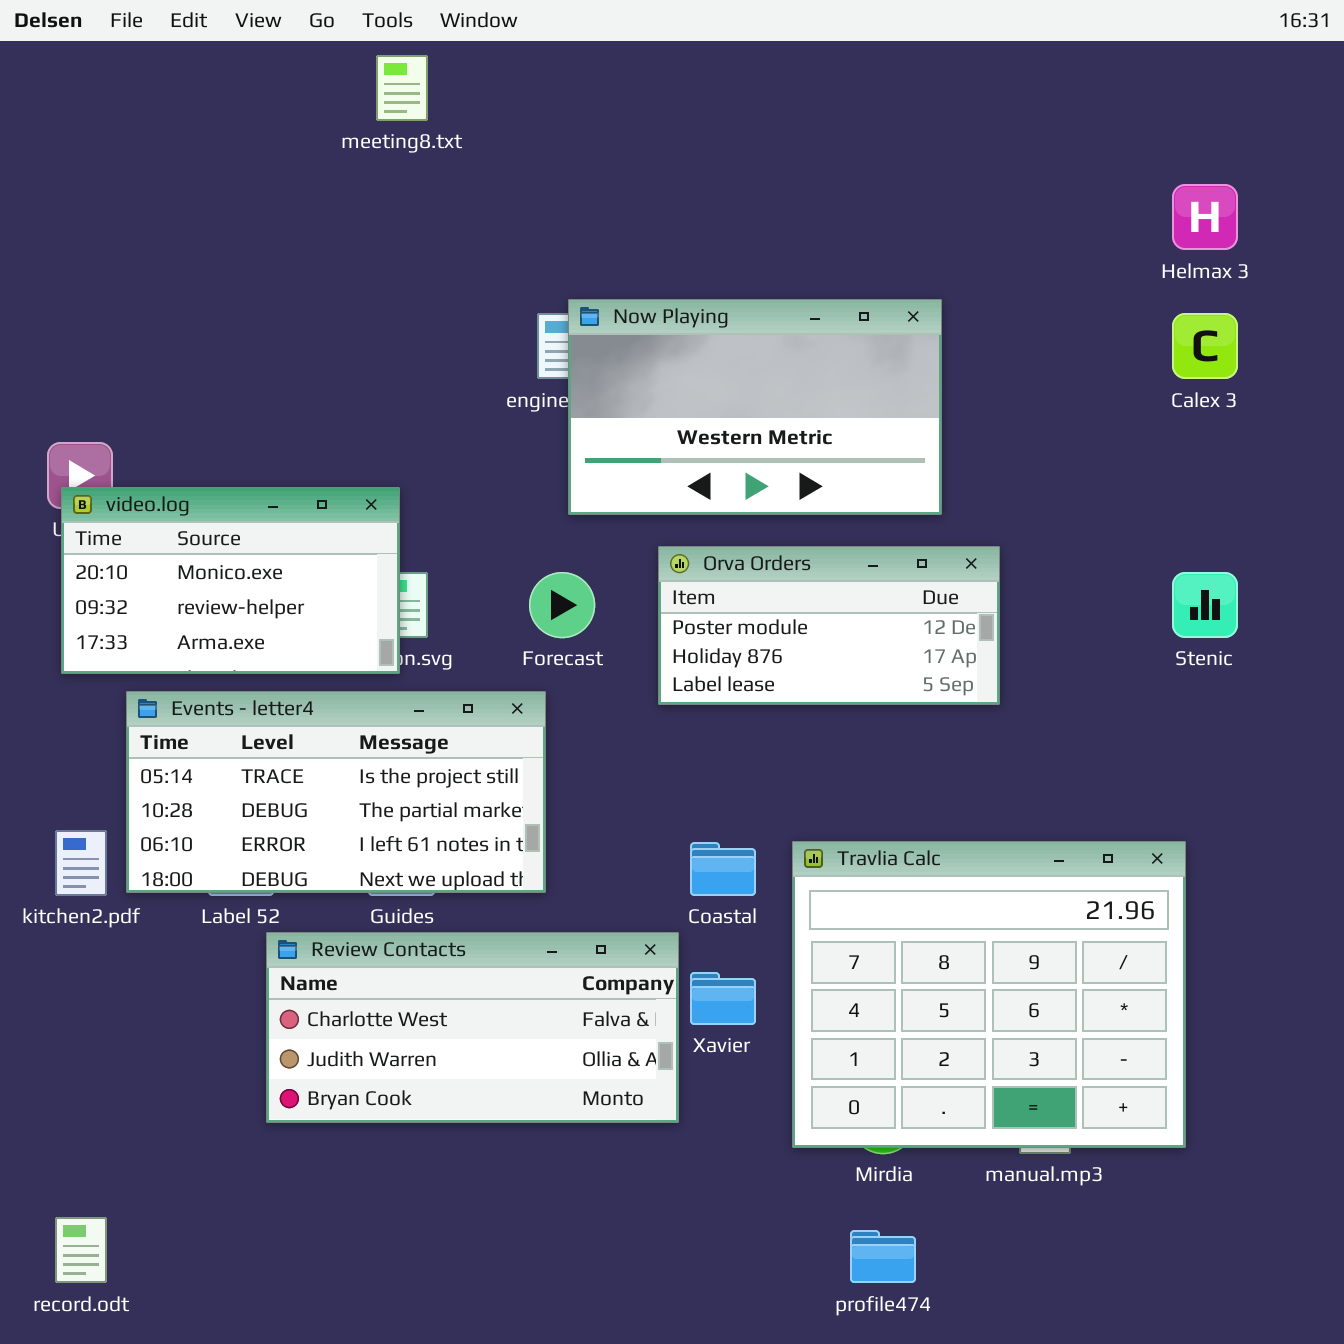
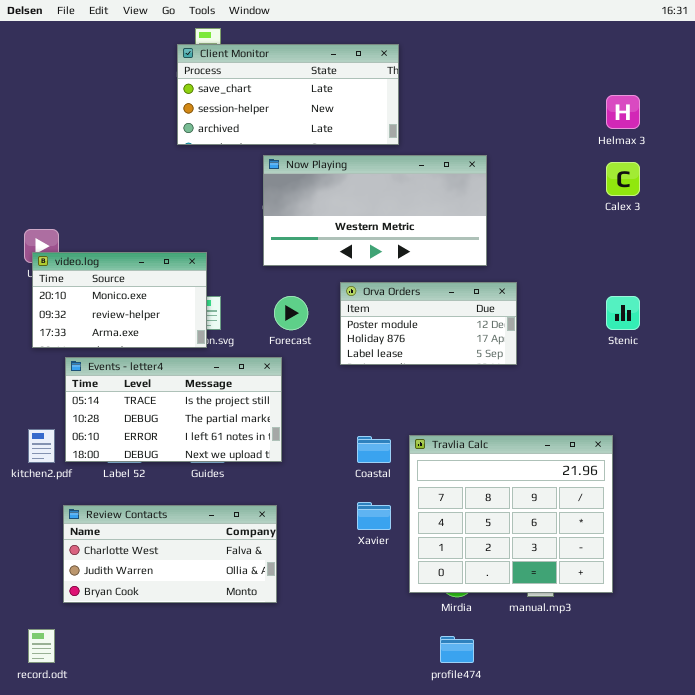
Client Monitor: none -> [177,44,399,145], opened
Now Playing: [568,299,942,515] -> [263,155,487,266], resized
Review Contacts: [266,932,679,1123] -> [63,505,277,603], moved

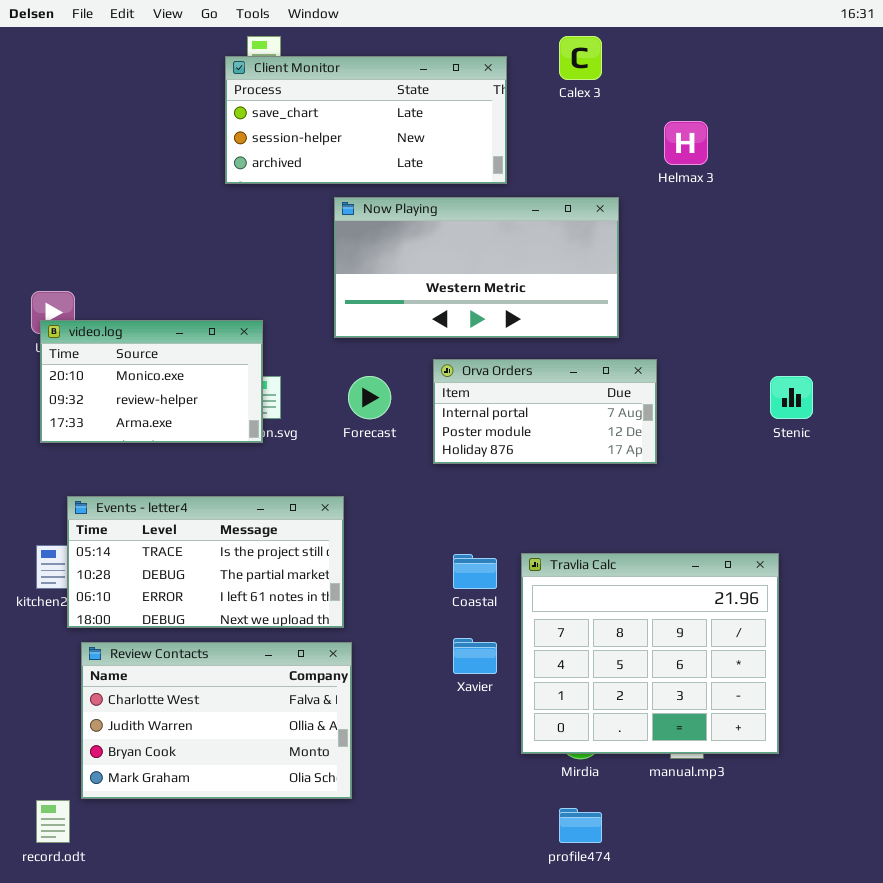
Helmax 3: [606,95,640,129] -> [664,121,708,165], moved
Calex 3: [606,162,640,196] -> [559,36,602,80], moved
Orva Orders: [340,282,517,365] -> [433,359,657,464], scrolled up 1 row
Events - letter4: [65,357,282,462] -> [67,496,344,628], moved
Review Contacts: [63,505,277,603] -> [81,642,352,799], resized

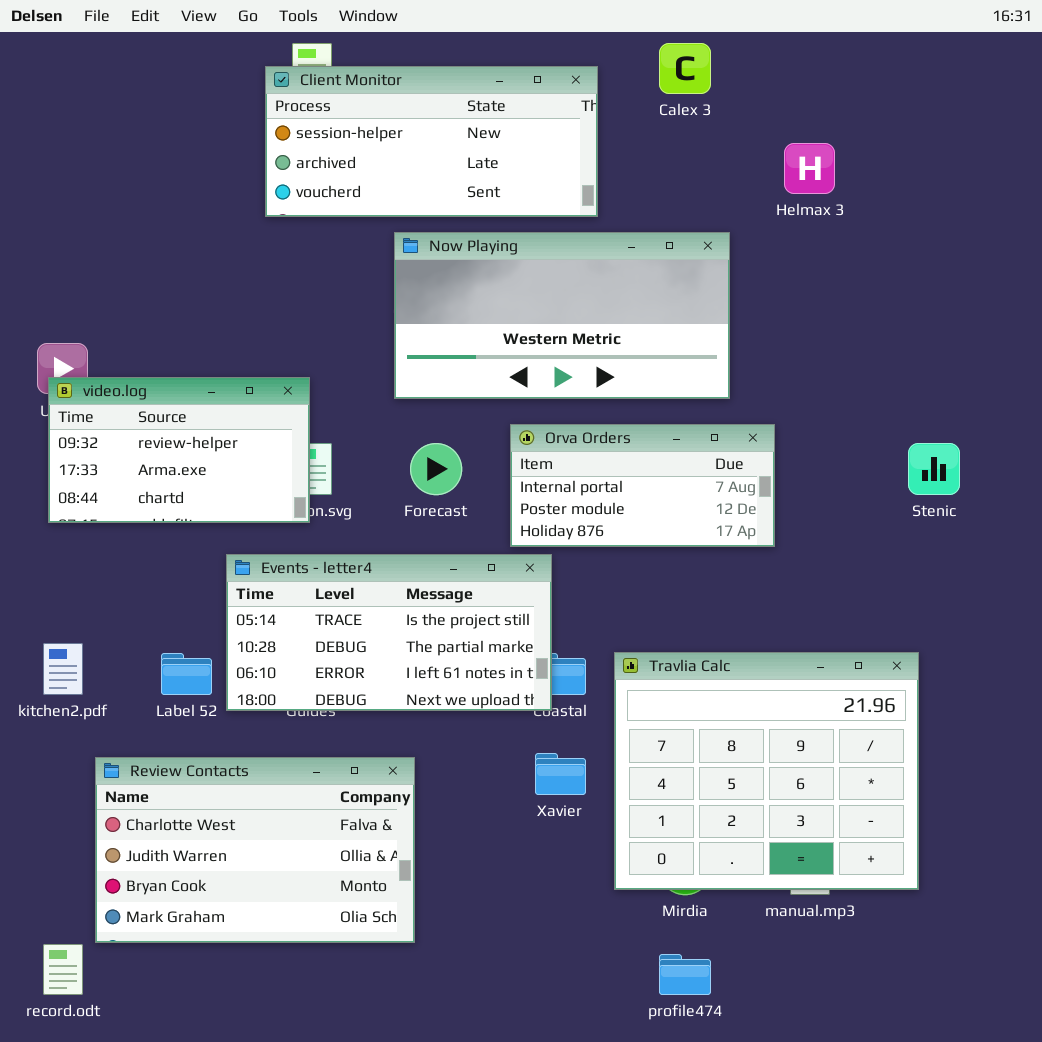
Client Monitor: [225,56,507,184] -> [265,66,598,217], scrolled down 1 row
video.log: [40,320,263,443] -> [48,377,310,523], scrolled down 1 row
Events - letter4: [67,496,344,628] -> [226,554,552,711], moved

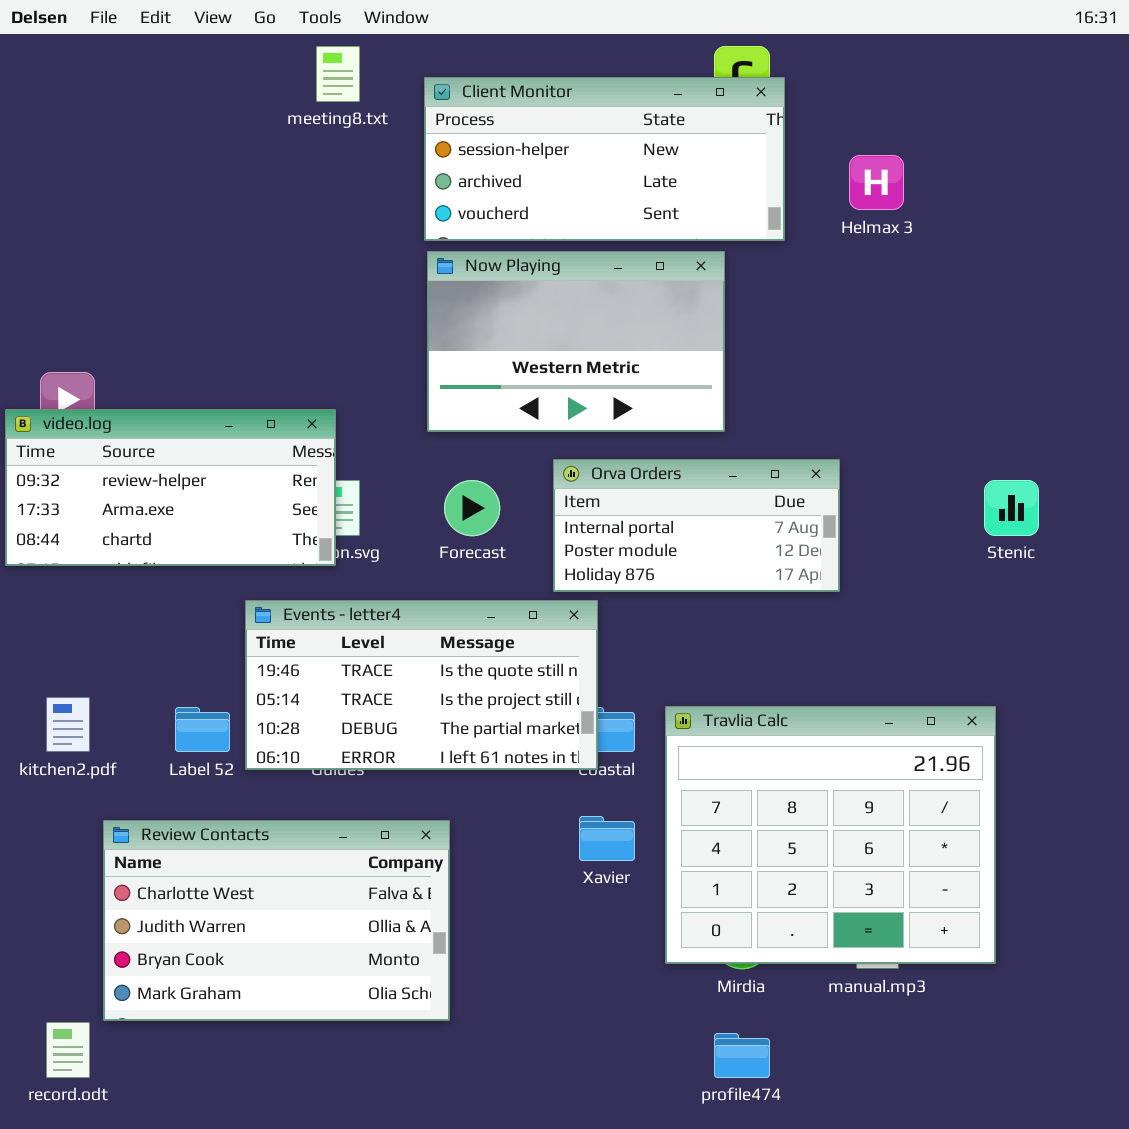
Client Monitor: [265,66,598,217] -> [424,77,785,241], moved
Now Playing: [394,232,730,399] -> [427,251,725,432], resized
video.log: [48,377,310,523] -> [5,409,336,566], resized
Events - letter4: [226,554,552,711] -> [245,600,598,770], scrolled up 1 row

